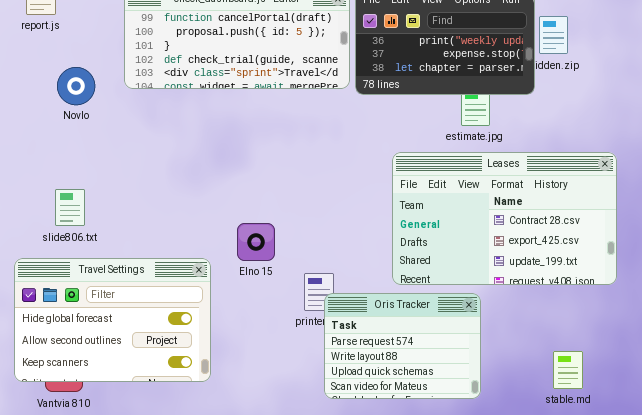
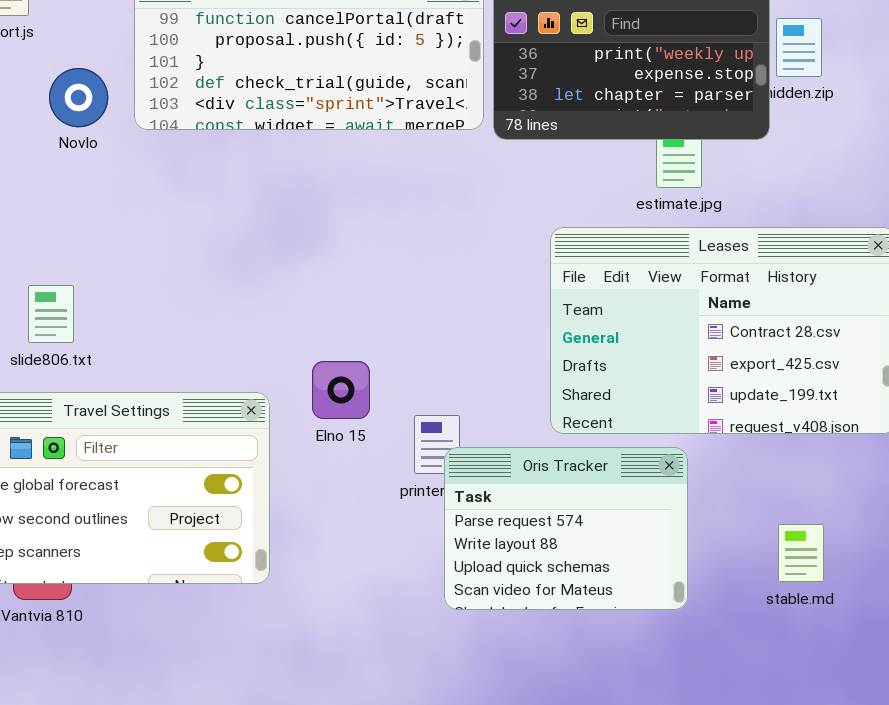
Novlo: [57,67,95,105] -> [49,68,108,127], moved
Elno 15: [237,223,275,261] -> [312,361,370,419], moved
stable.md: [553,351,583,389] -> [778,524,824,582], moved

